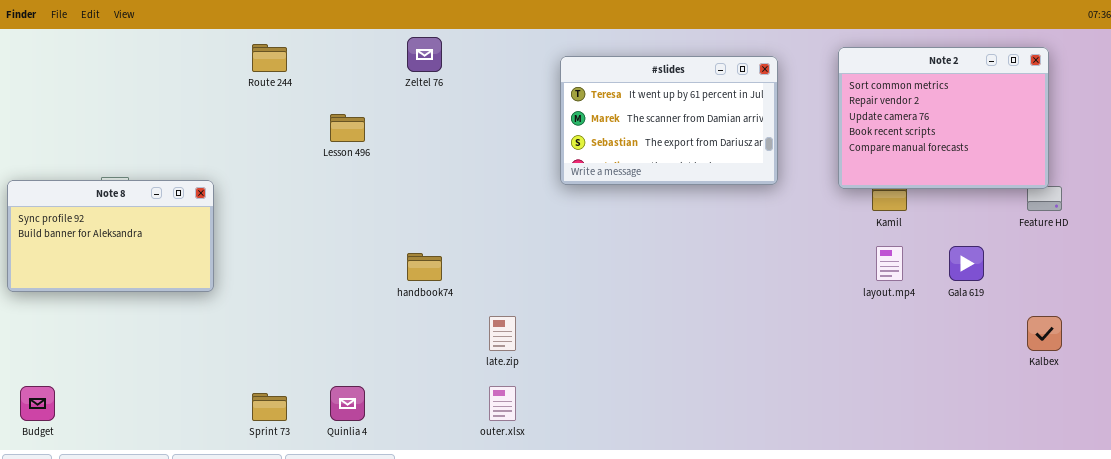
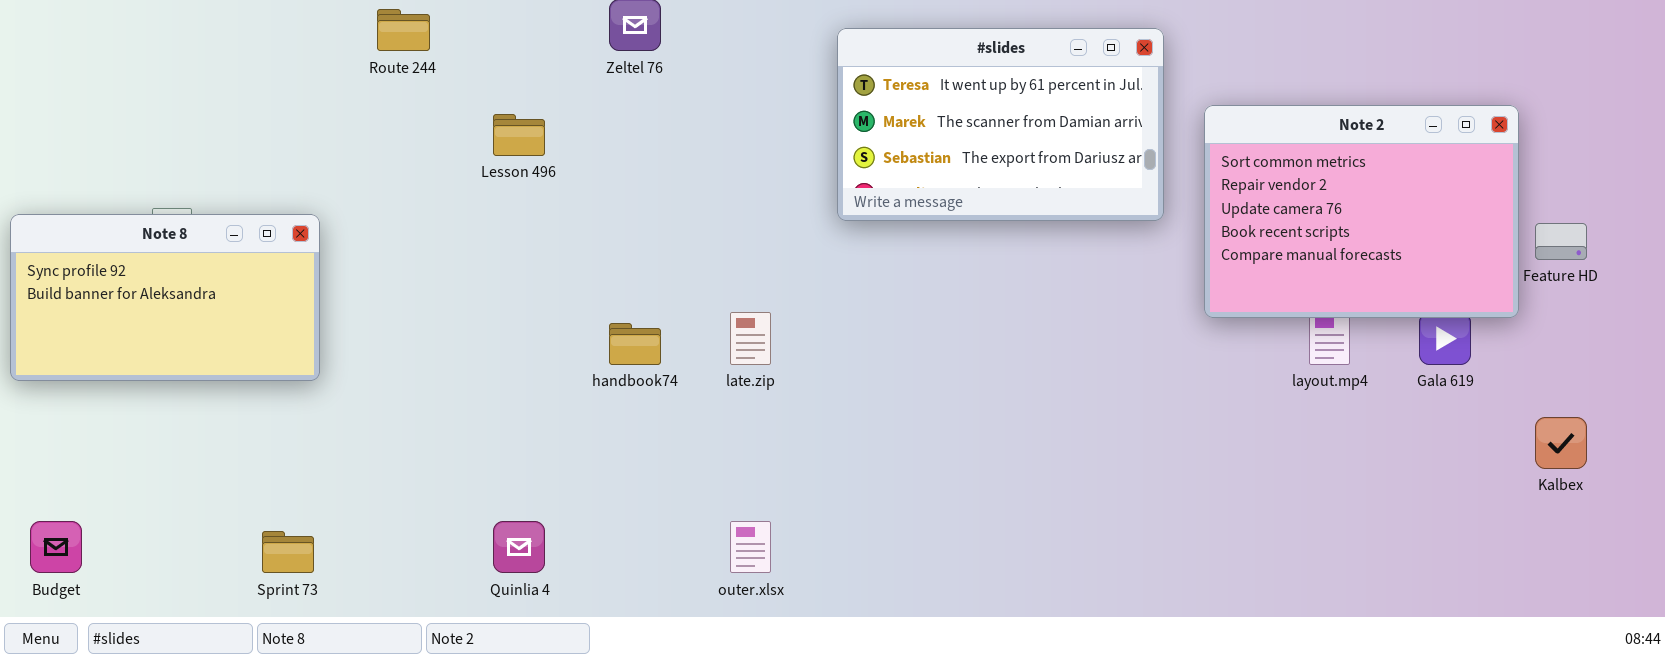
Note 2: [838,47,1049,189] -> [1204,105,1519,318], moved
late.zip: [489,316,516,351] -> [730,312,771,365], moved
Sprint 73: [252,393,287,421] -> [262,531,314,573], moved

